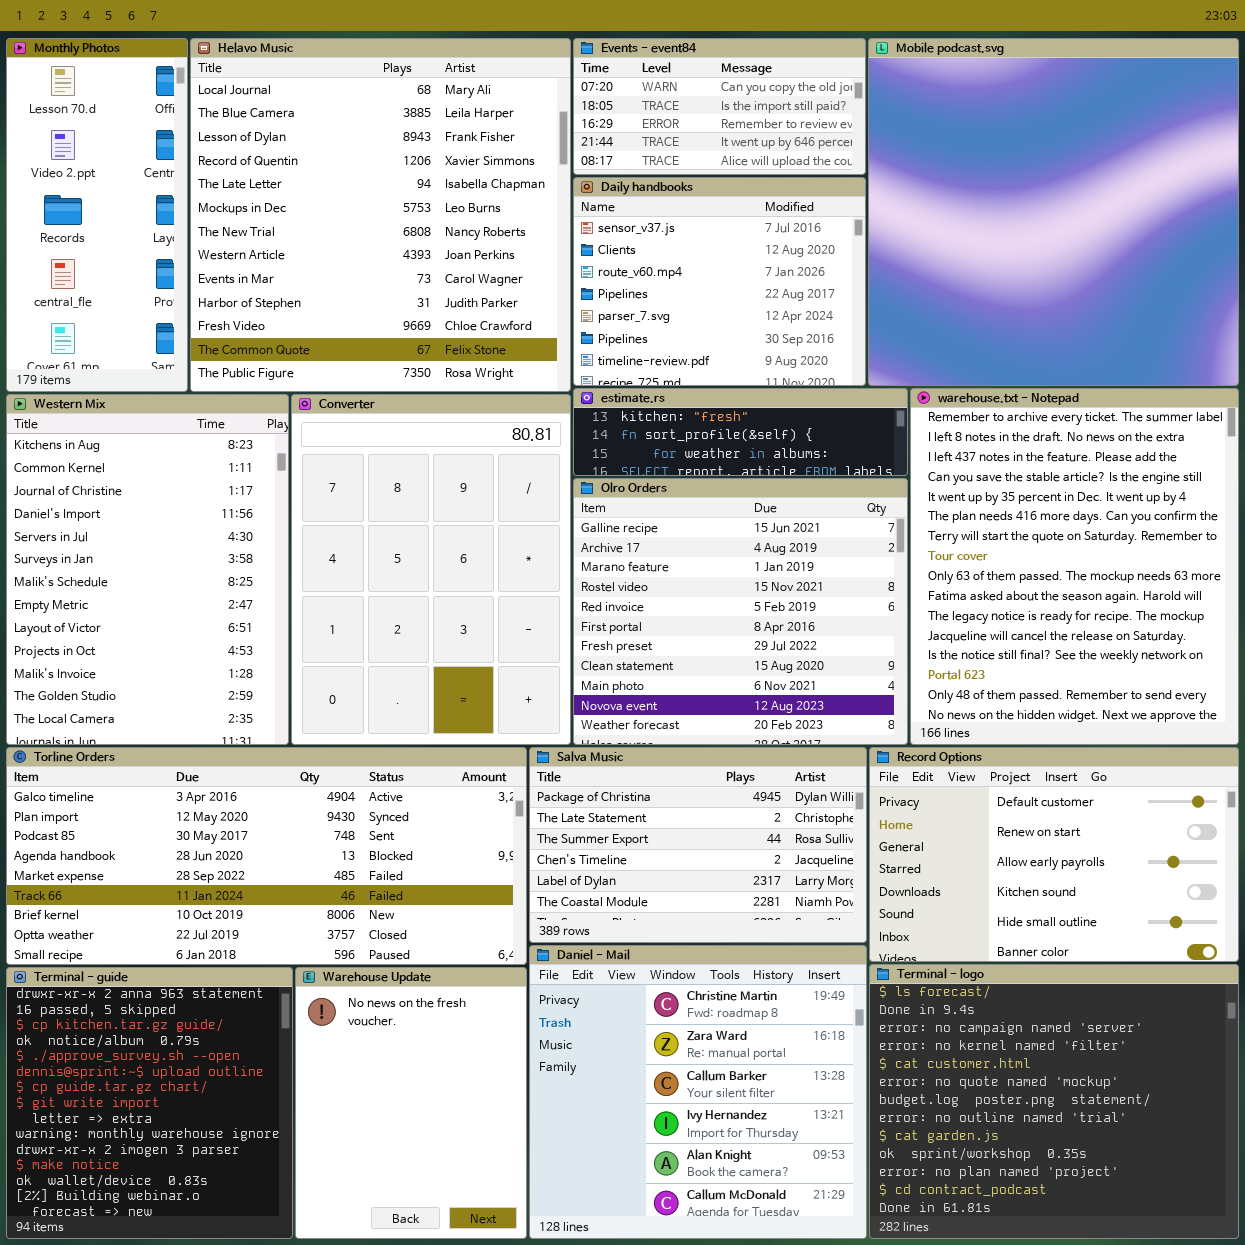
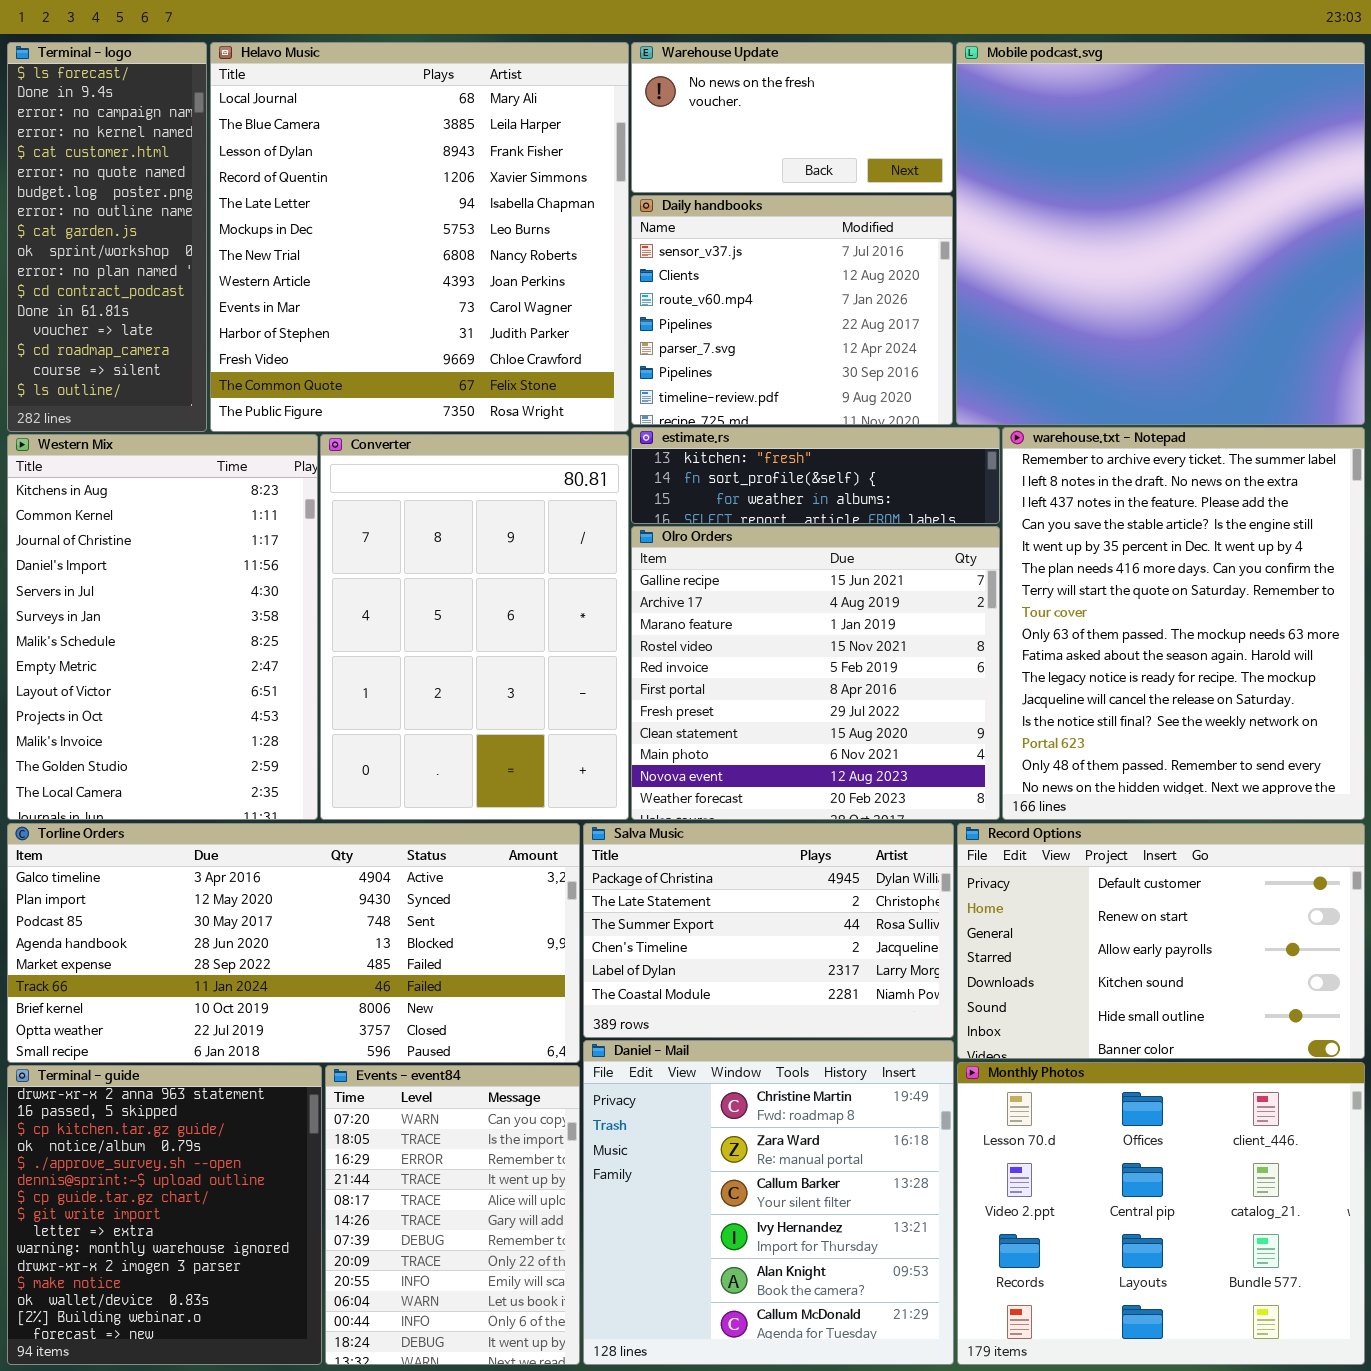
Monthly Photos: [6,38,188,392] -> [957,1062,1365,1365], moved, resized
Events - event84: [573,38,866,175] -> [325,1065,580,1365], moved, resized
Terminal - logo: [869,964,1239,1239] -> [7,42,207,432], moved, resized
Warehouse Update: [295,967,527,1239] -> [631,42,953,193], moved, resized

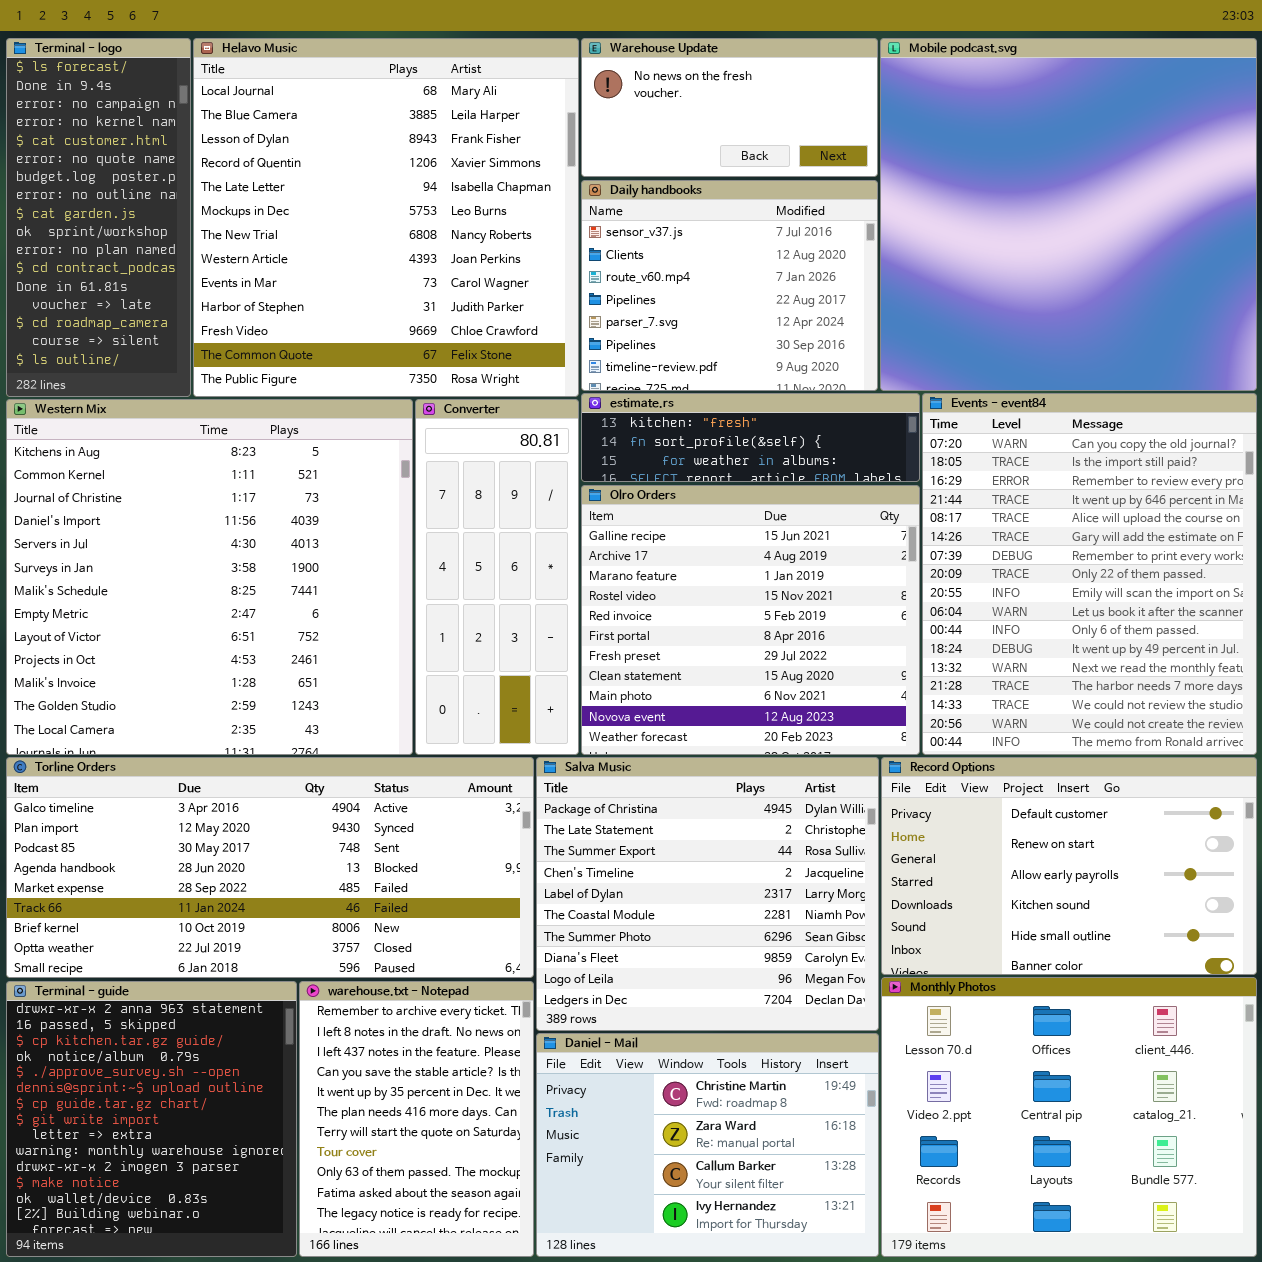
warehouse.txt - Notepad: [1002,427,1365,820] -> [299,981,534,1257], moved, resized
Western Mix: [7,434,318,820] -> [6,399,413,755], resized
Converter: [320,434,629,820] -> [415,399,579,755], resized
Salva Music: [583,823,954,1038] -> [536,757,879,1031], resized
Daniel - Mail: [583,1040,954,1365] -> [536,1033,879,1257], resized
Events - event84: [325,1065,580,1365] -> [922,393,1257,755], moved, resized

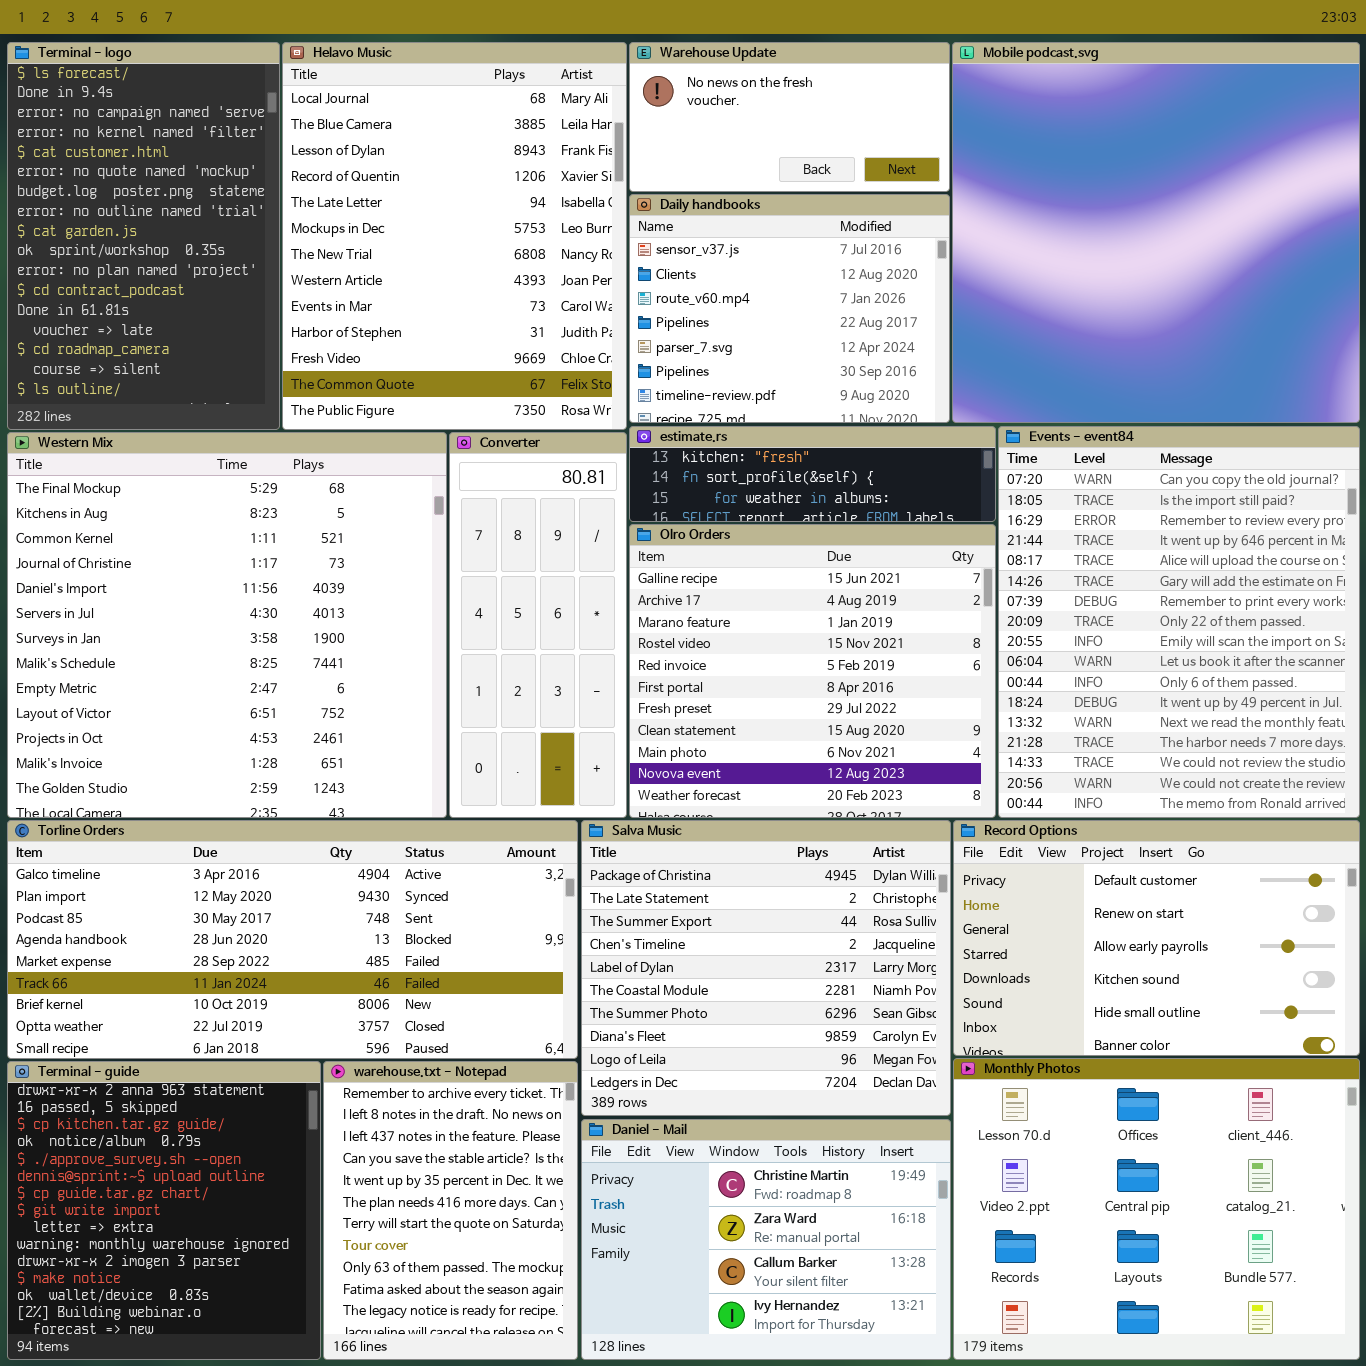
Terminal - logo: [6,38,191,397] -> [7,42,280,430], resized
Helavo Music: [193,38,579,397] -> [282,42,627,430], resized
Western Mix: [6,399,413,755] -> [7,432,447,818], scrolled up 1 row

